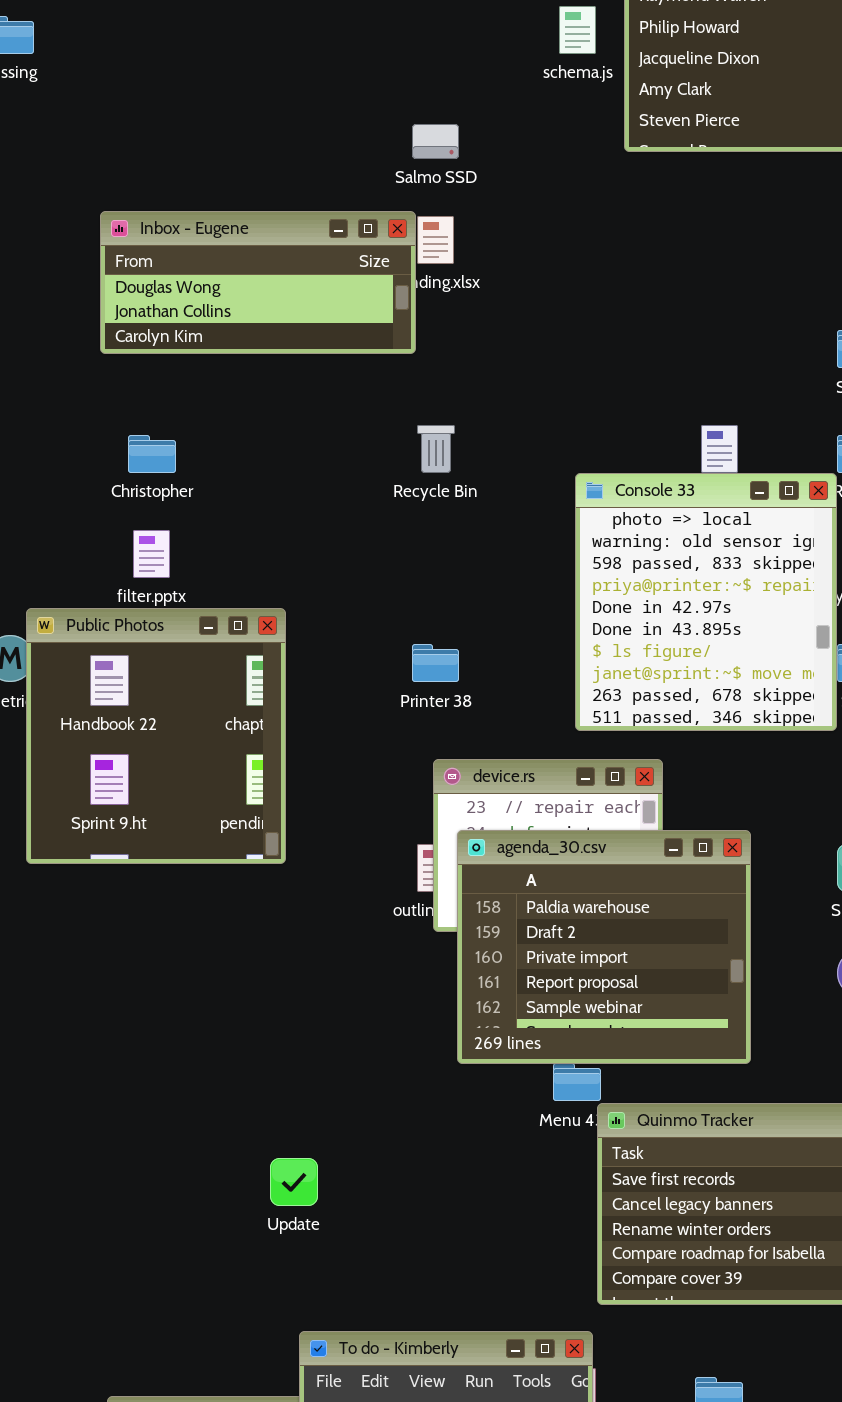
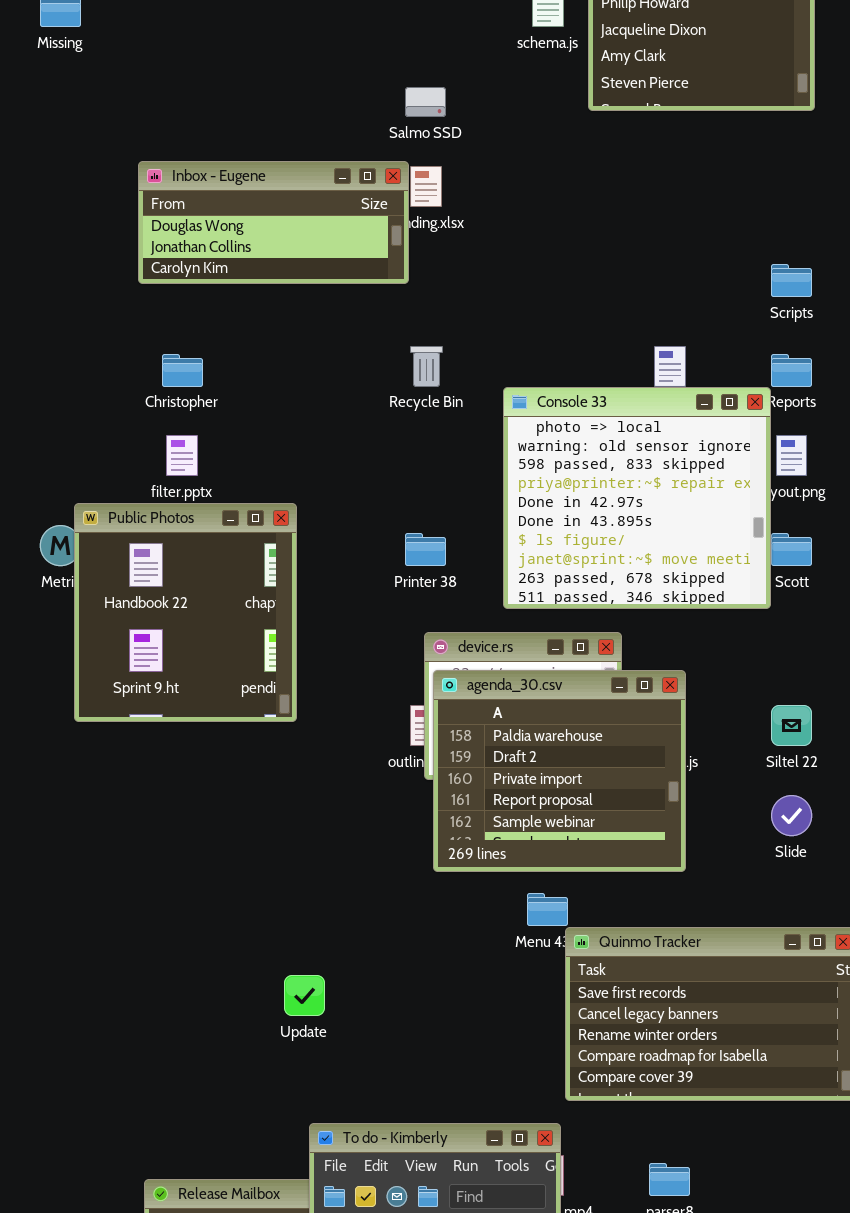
Console 33: [575,473,837,731] -> [503,387,771,609], resized
agenda_30.csv: [457,830,751,1064] -> [433,670,686,872], moved

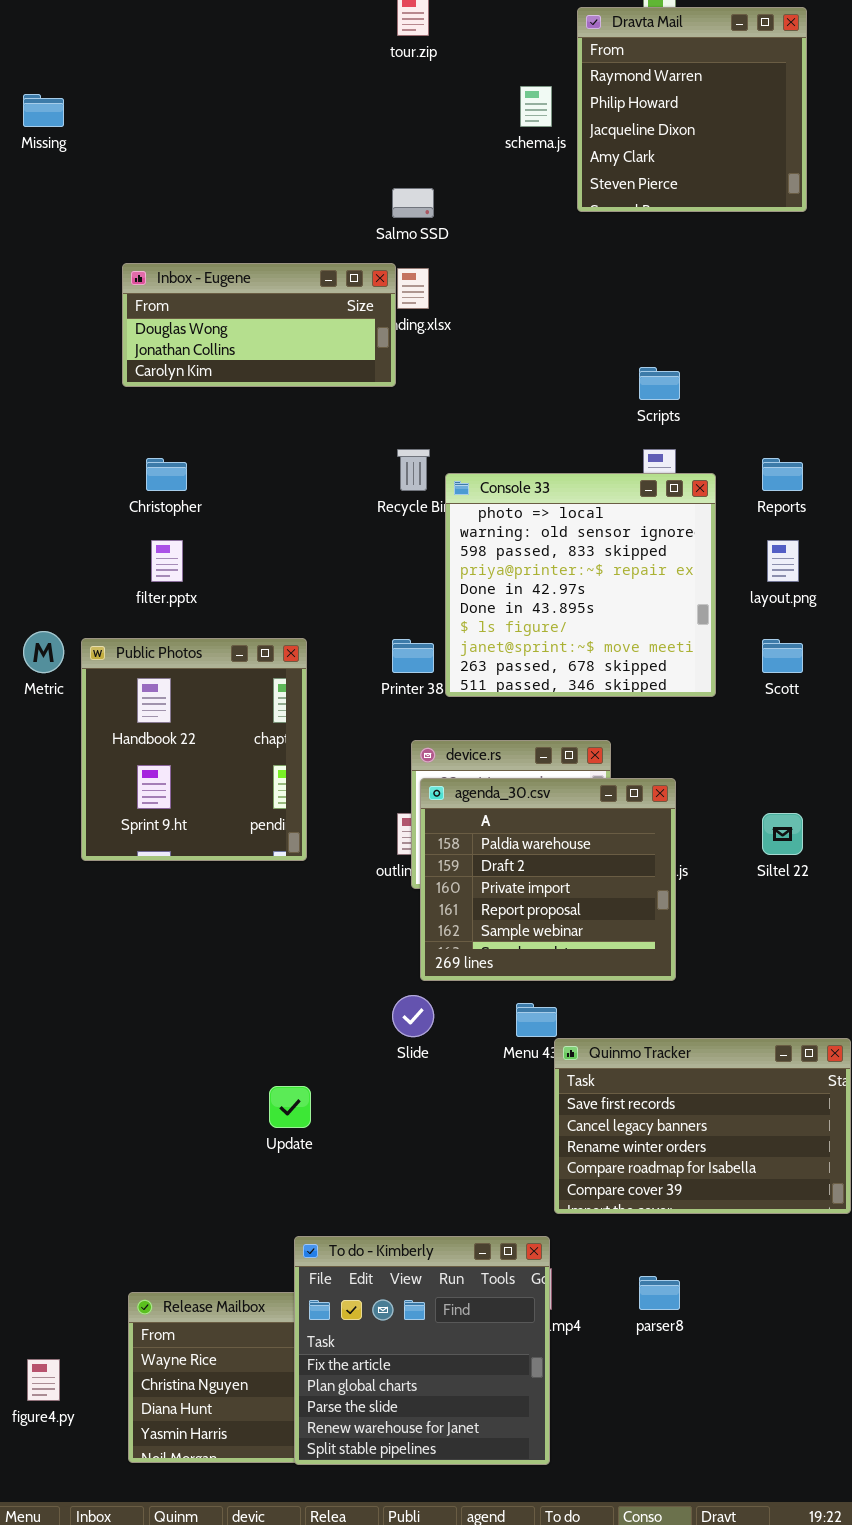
Scripts: [771,264,812,297] -> [639,367,680,400], moved
Console 33: [503,387,771,609] -> [445,473,716,697], moved
Public Photos: [74,503,297,722] -> [81,638,307,861], moved
Slide: [771,795,812,836] -> [392,995,434,1037], moved

